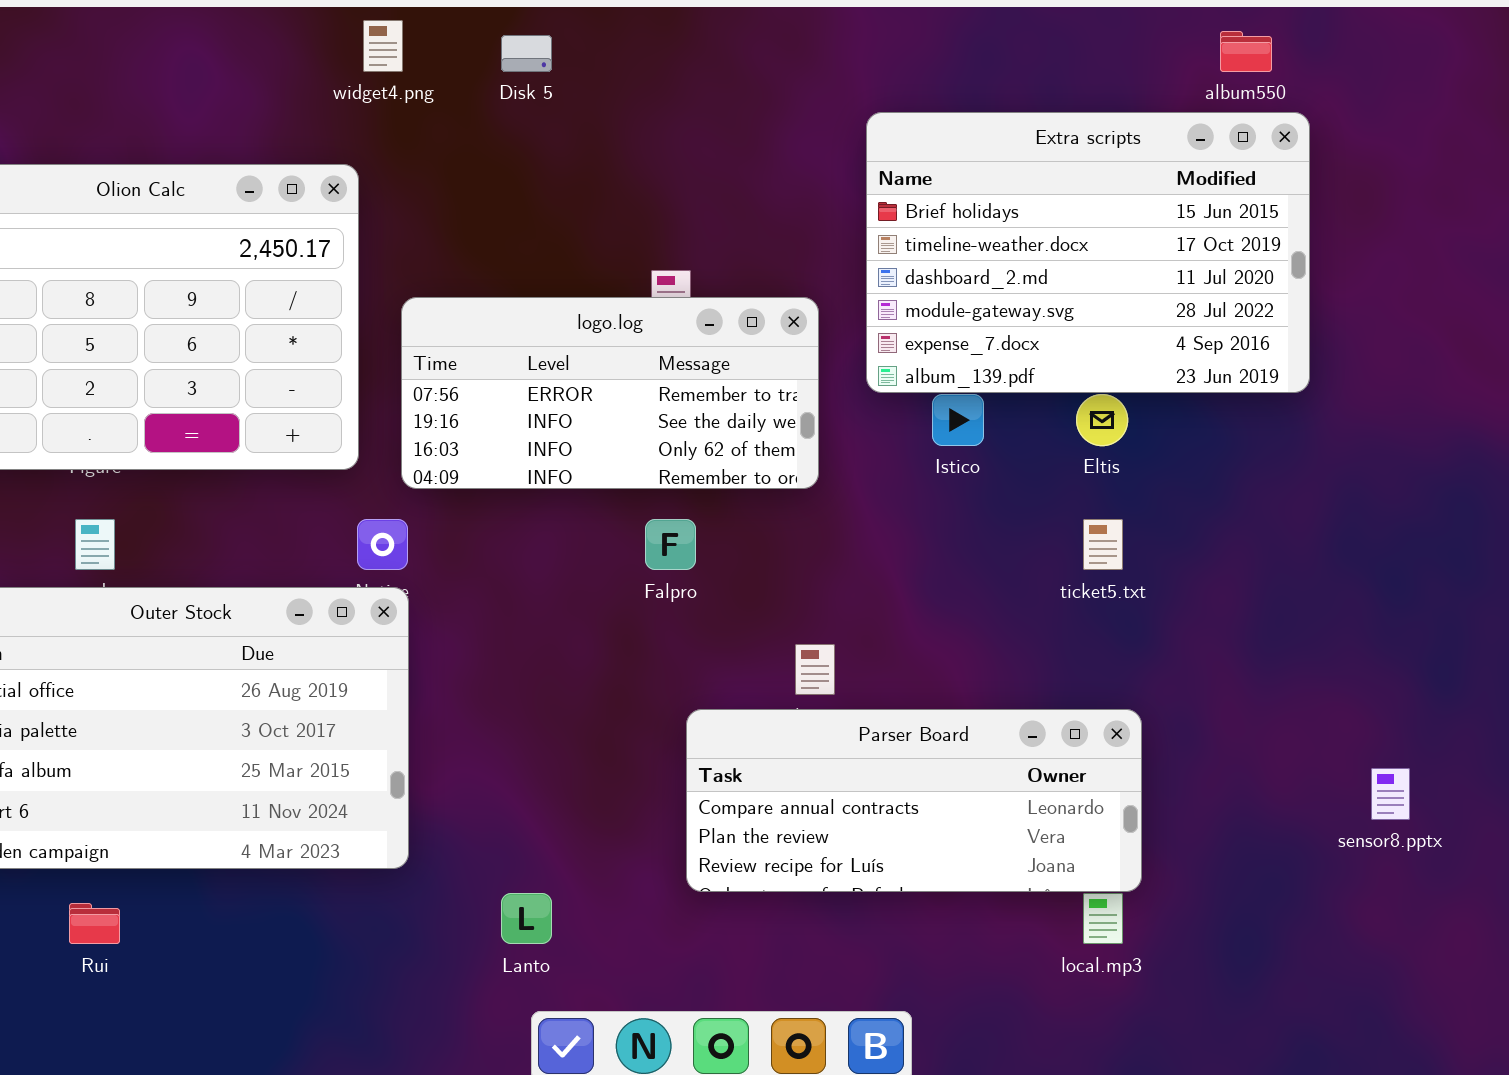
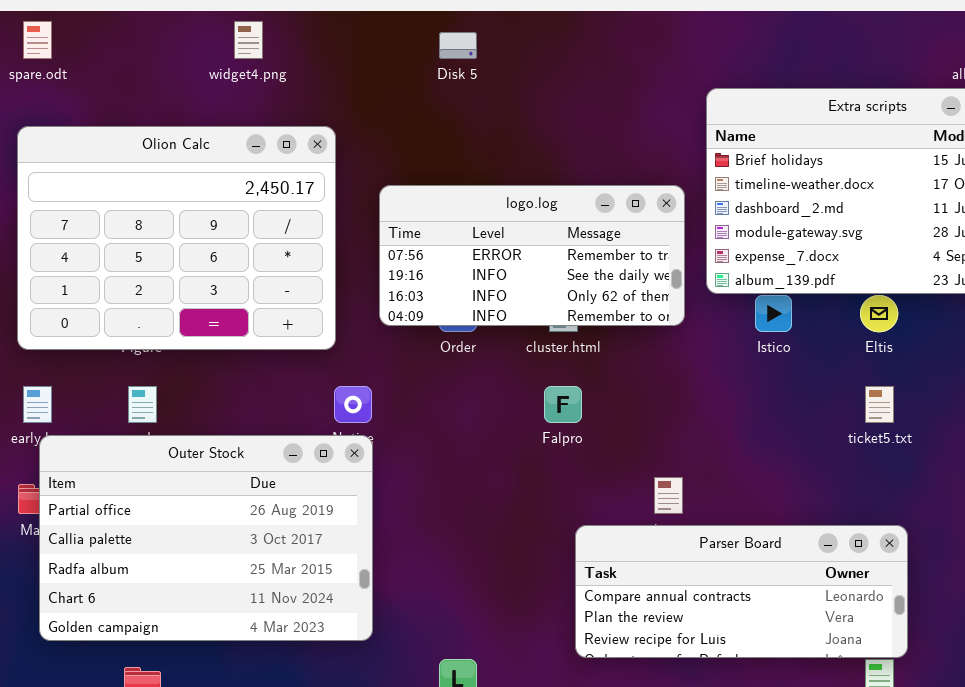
widget4.png: [363,20,403,72] -> [234,21,263,59], moved
logo.log: [401,297,819,489] -> [379,185,685,326], moved

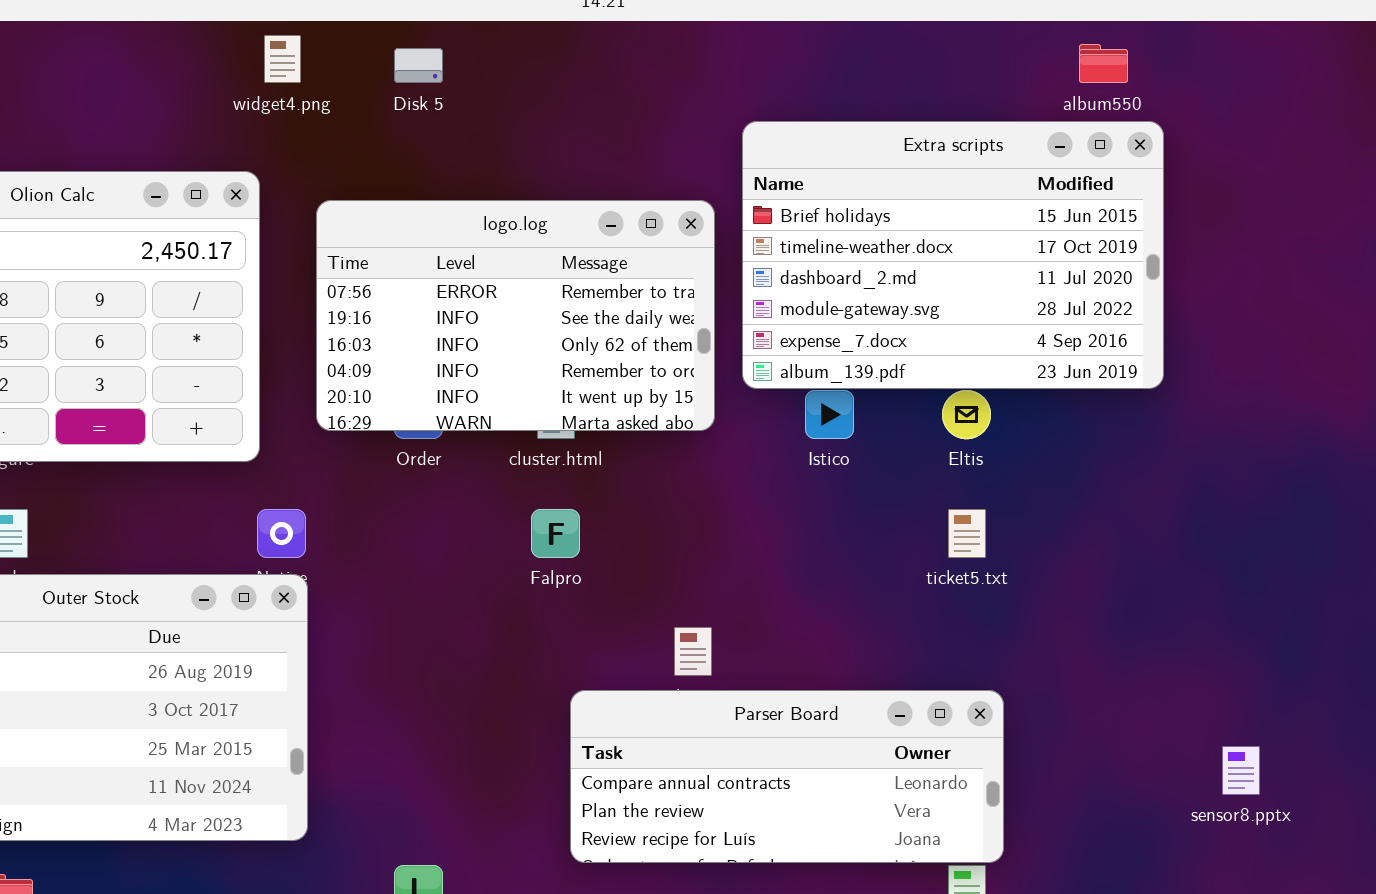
widget4.png: [234,21,263,59] -> [264,35,301,83], moved
logo.log: [379,185,685,326] -> [316,200,715,431], resized

